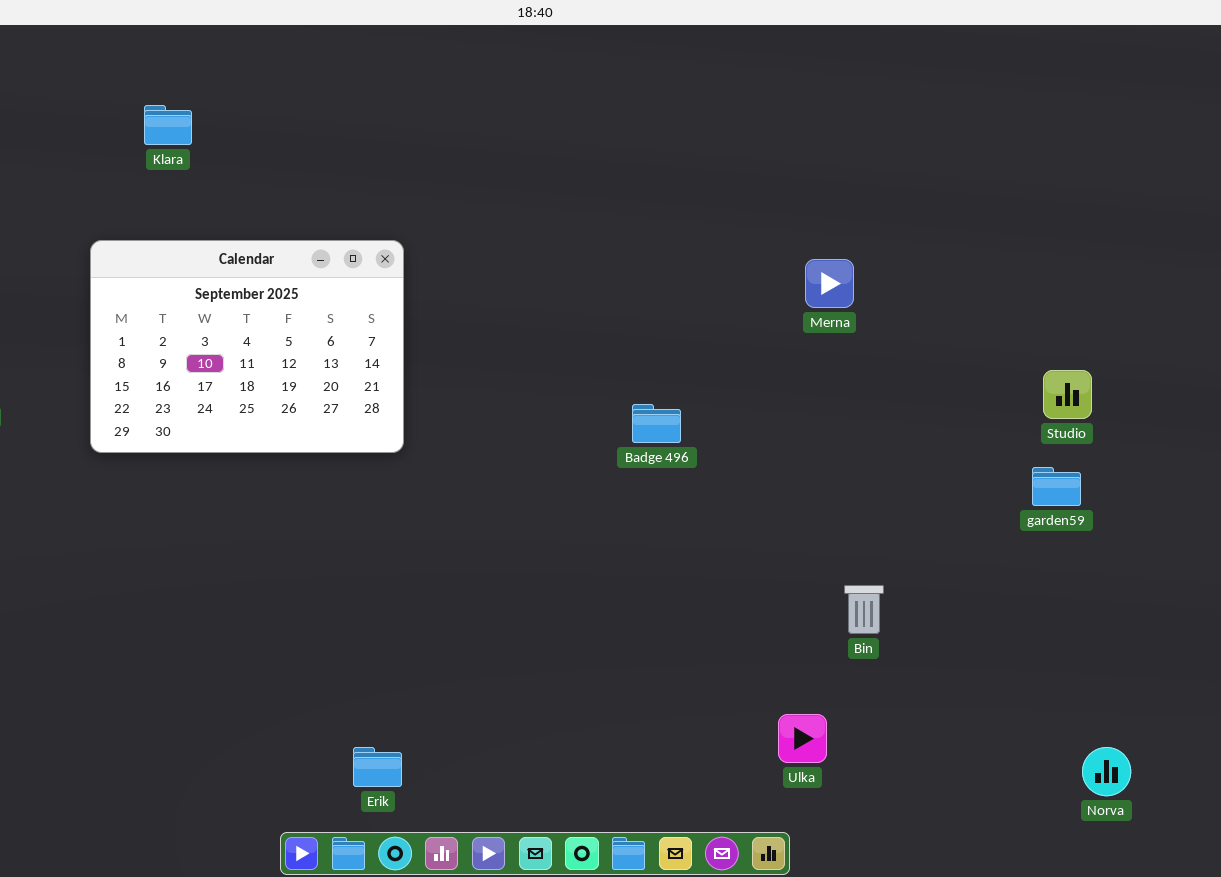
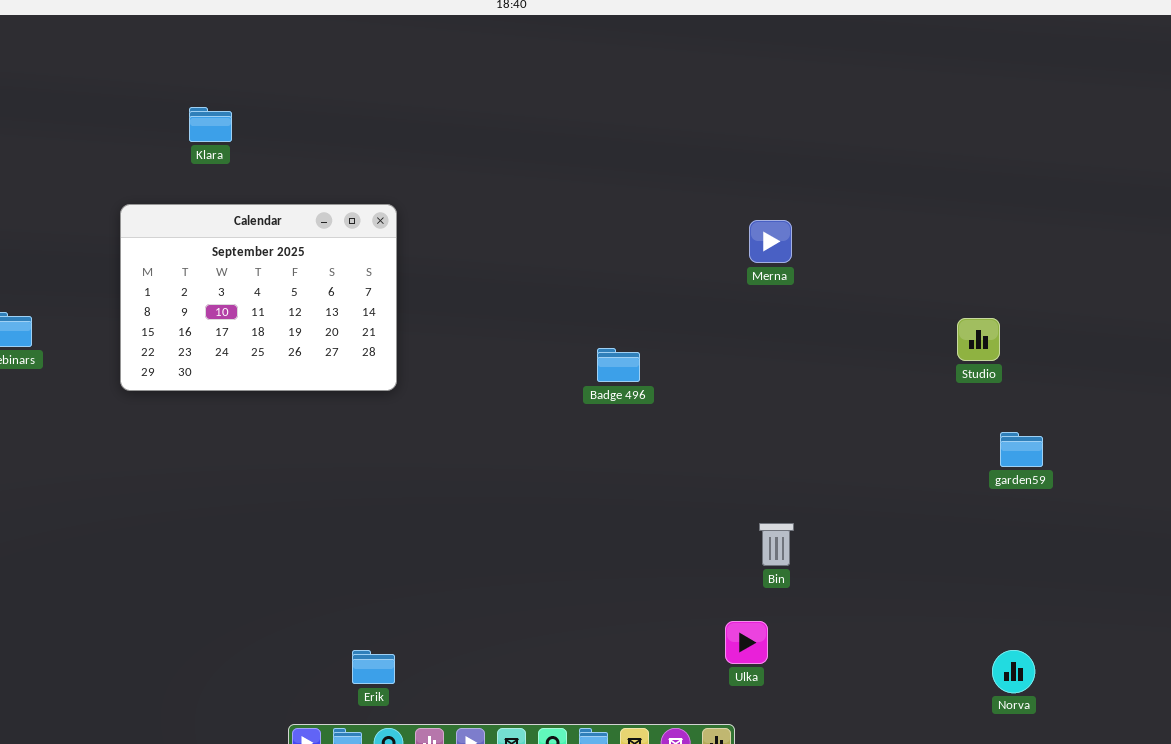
Klara: [144,105,192,145] -> [189,107,232,142], moved
garden59: [1032,467,1081,506] -> [1000,432,1043,467], moved
Bin: [844,585,884,634] -> [759,523,794,566], moved

